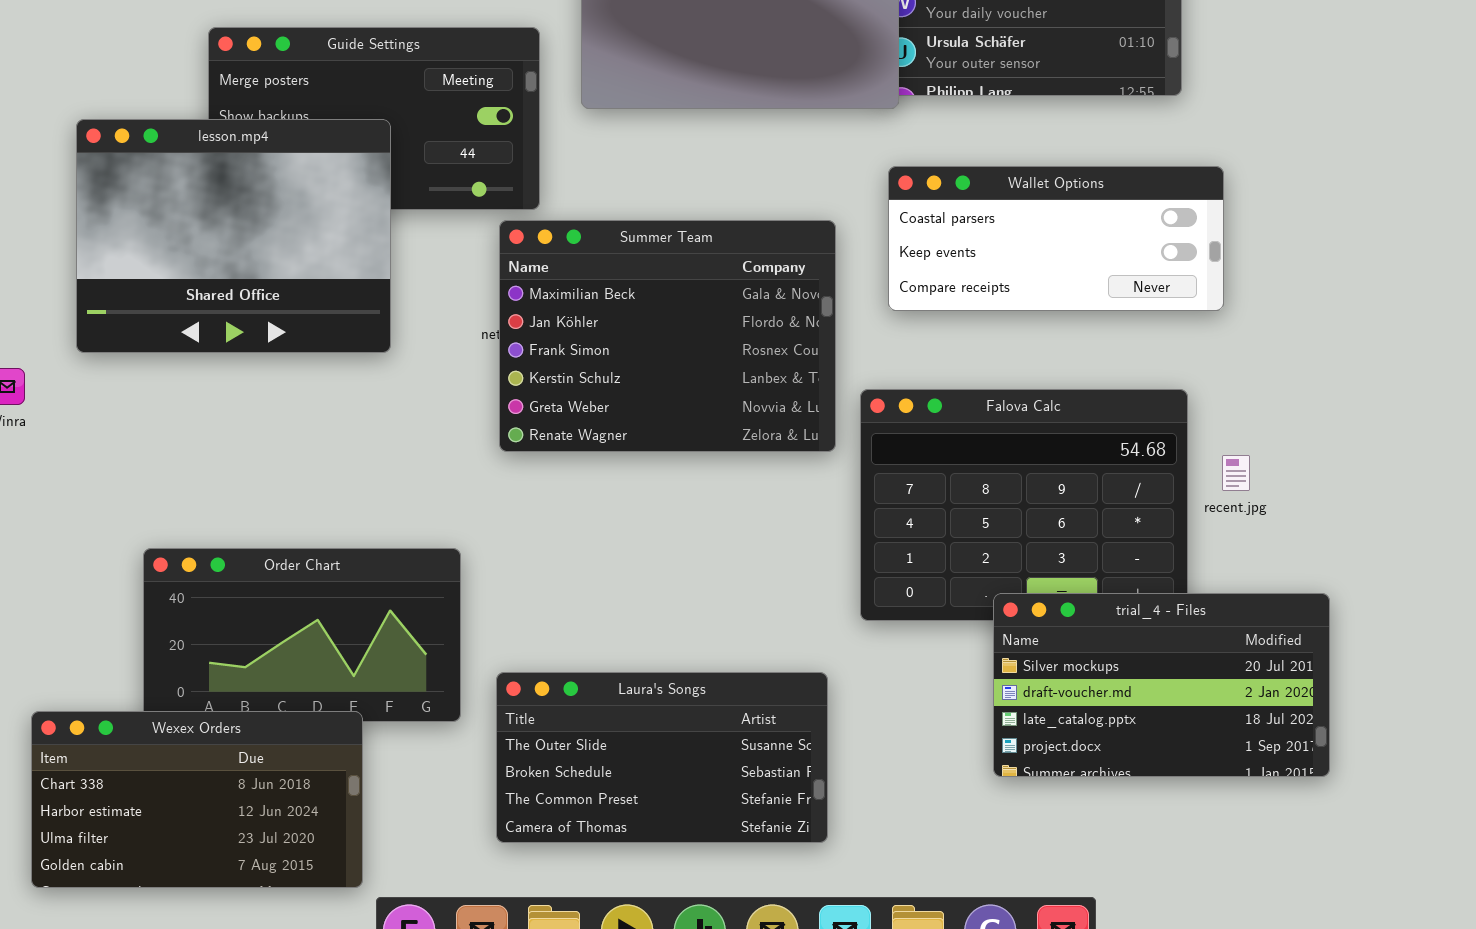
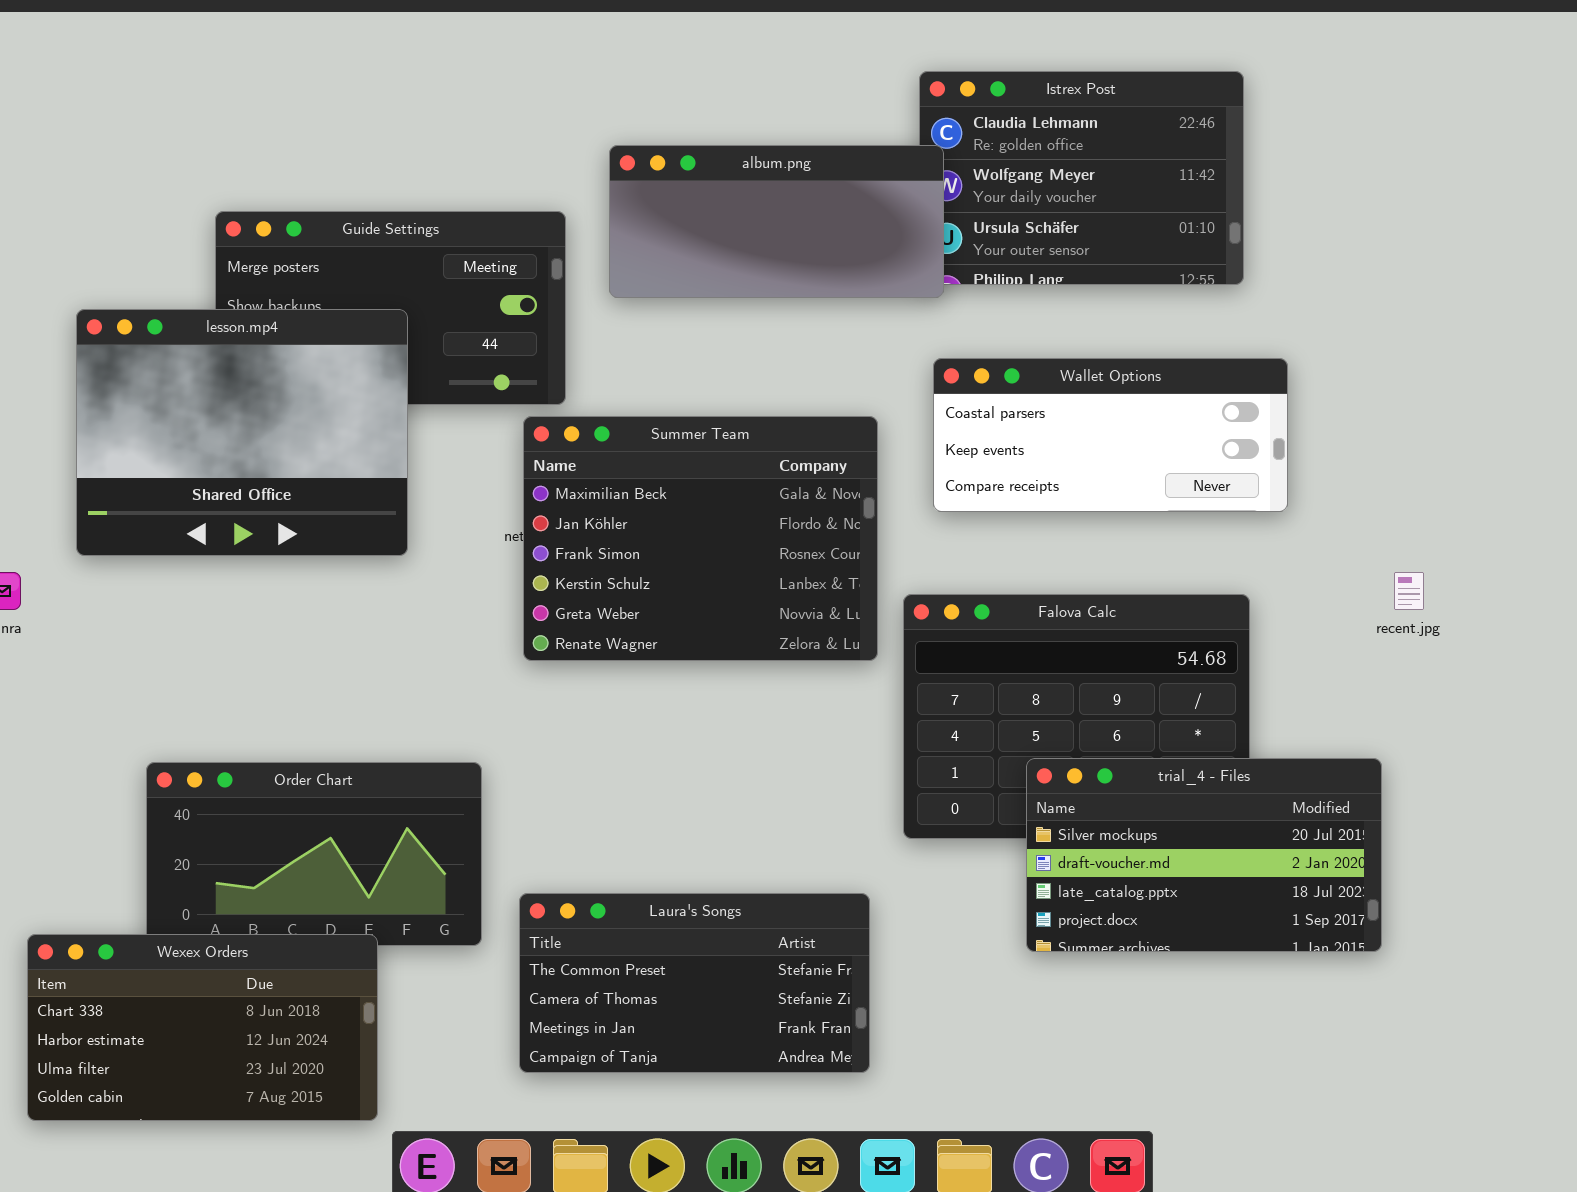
recent.jpg: [1222,455,1250,491] -> [1394,572,1424,610], moved
trial_4 - Files: [993,593,1330,777] -> [1026,758,1382,952], moved
Laura's Songs: [496,672,828,843] -> [519,893,870,1073], scrolled down 2 rows

